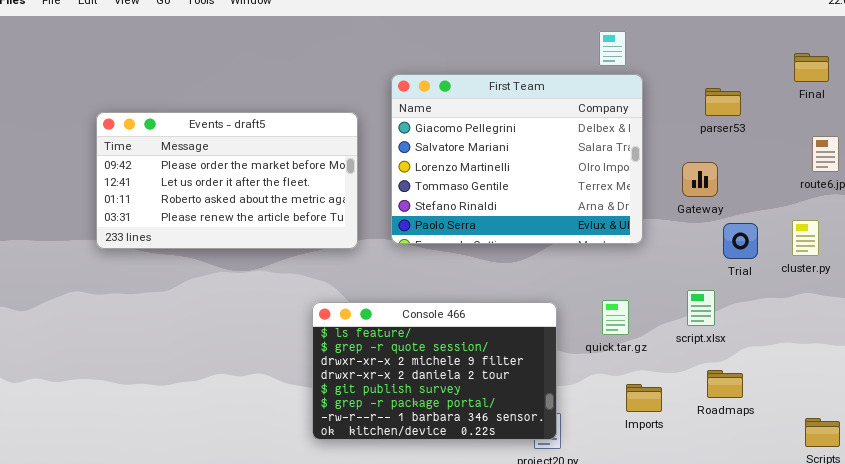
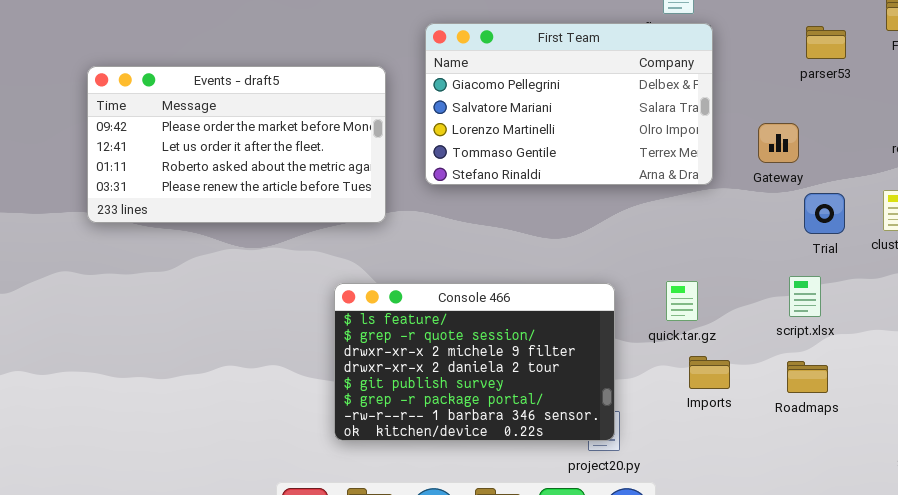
First Team: [391,74,643,244] -> [425,23,713,185], resized
parser53: [705,88,741,116] -> [806,26,846,59], moved
script.xlsx: [687,290,715,326] -> [789,276,821,317], moved
Imports: [626,384,662,412] -> [689,356,730,389], moved

